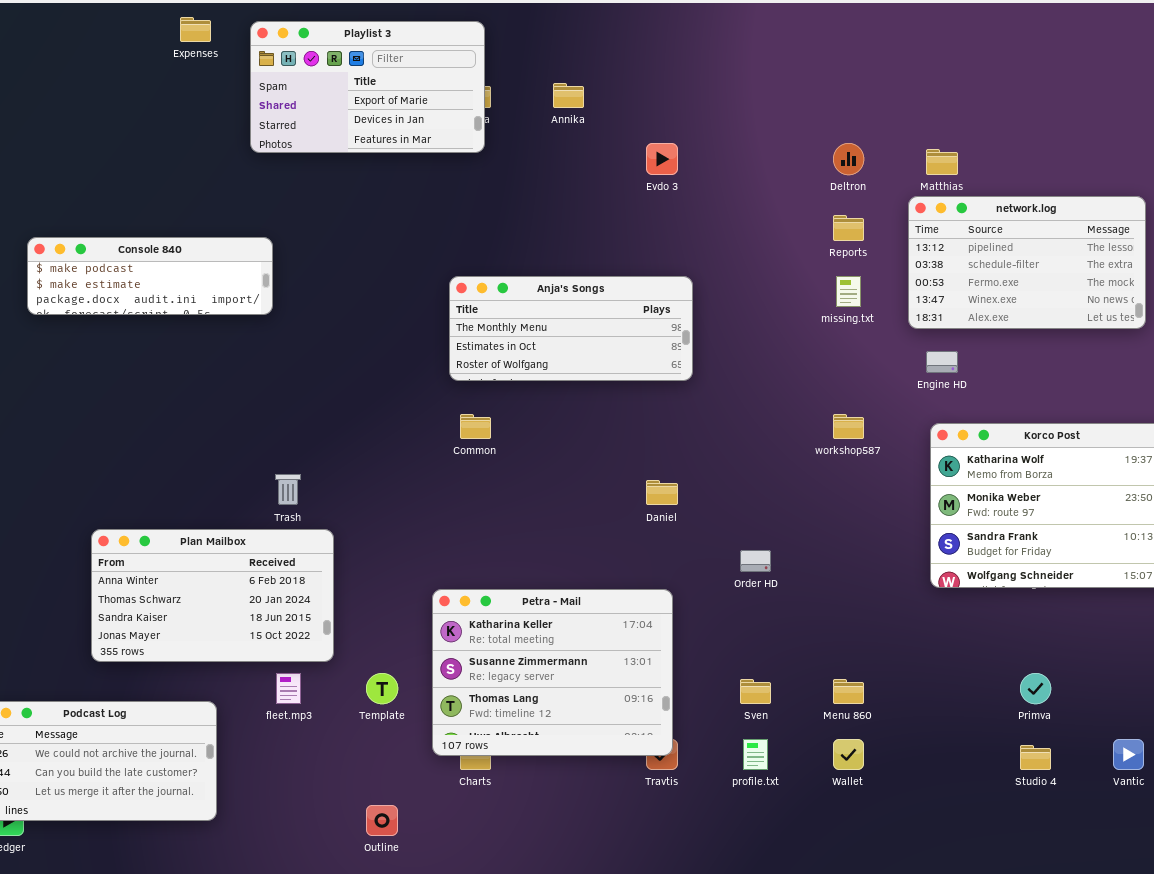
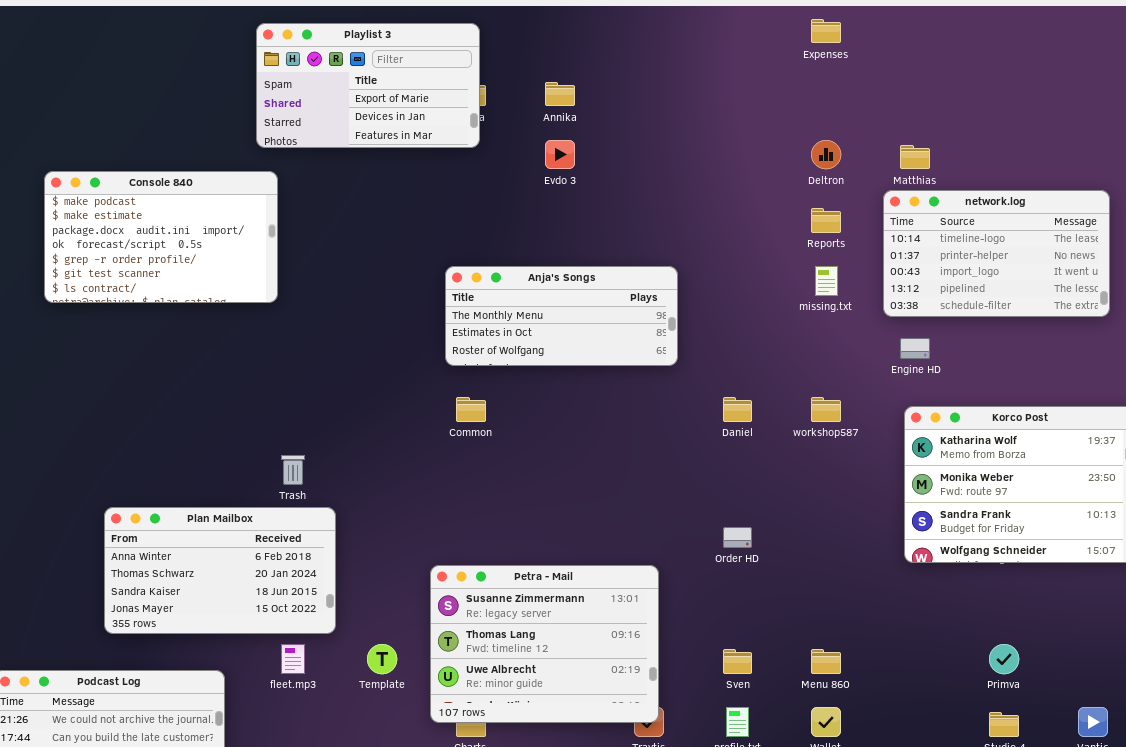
Expenses: [180,17,211,42] -> [811,19,841,43], moved
Evdo 3: [646,143,678,175] -> [545,140,575,169], moved
network.log: [908,196,1146,329] -> [883,190,1110,317], scrolled up 3 rows
Console 840: [27,237,273,315] -> [44,171,278,303], resized
Daniel: [646,480,678,505] -> [723,397,752,422], moved
Petra - Mail: [432,589,673,756] -> [430,565,659,723], scrolled down 1 row

